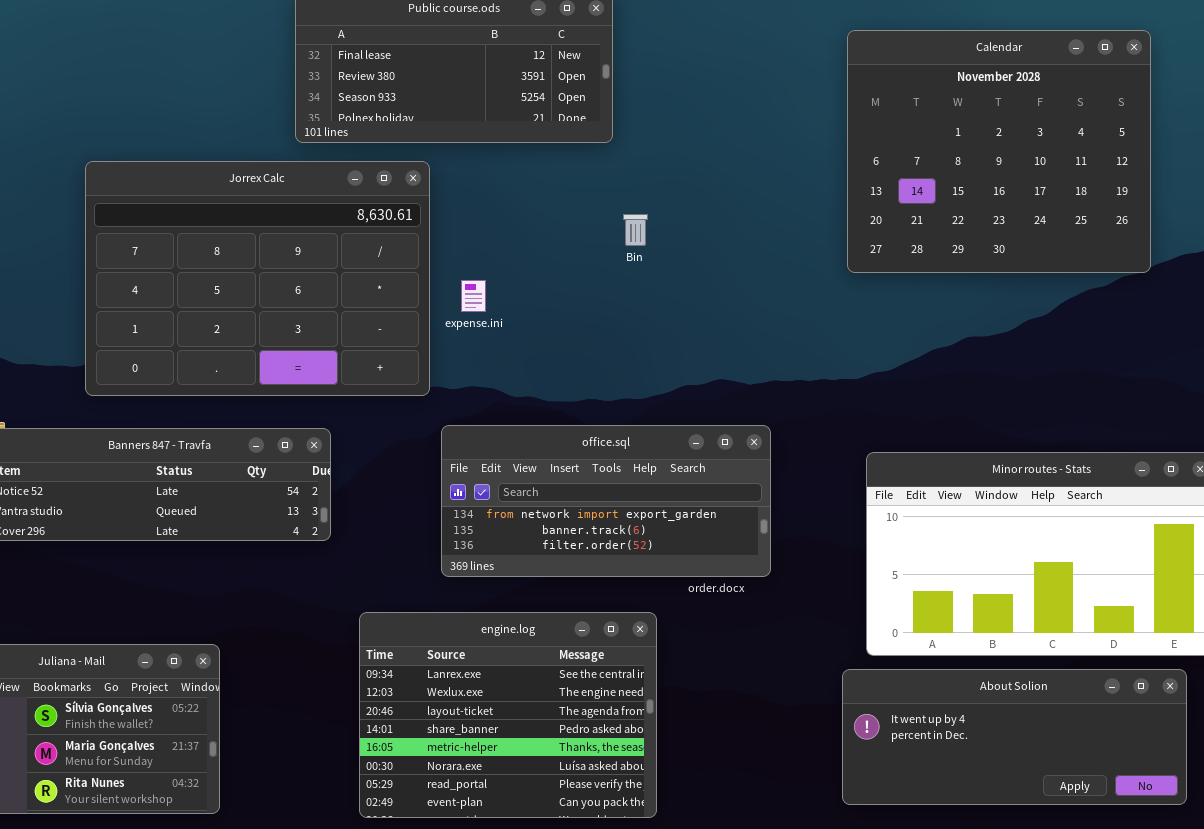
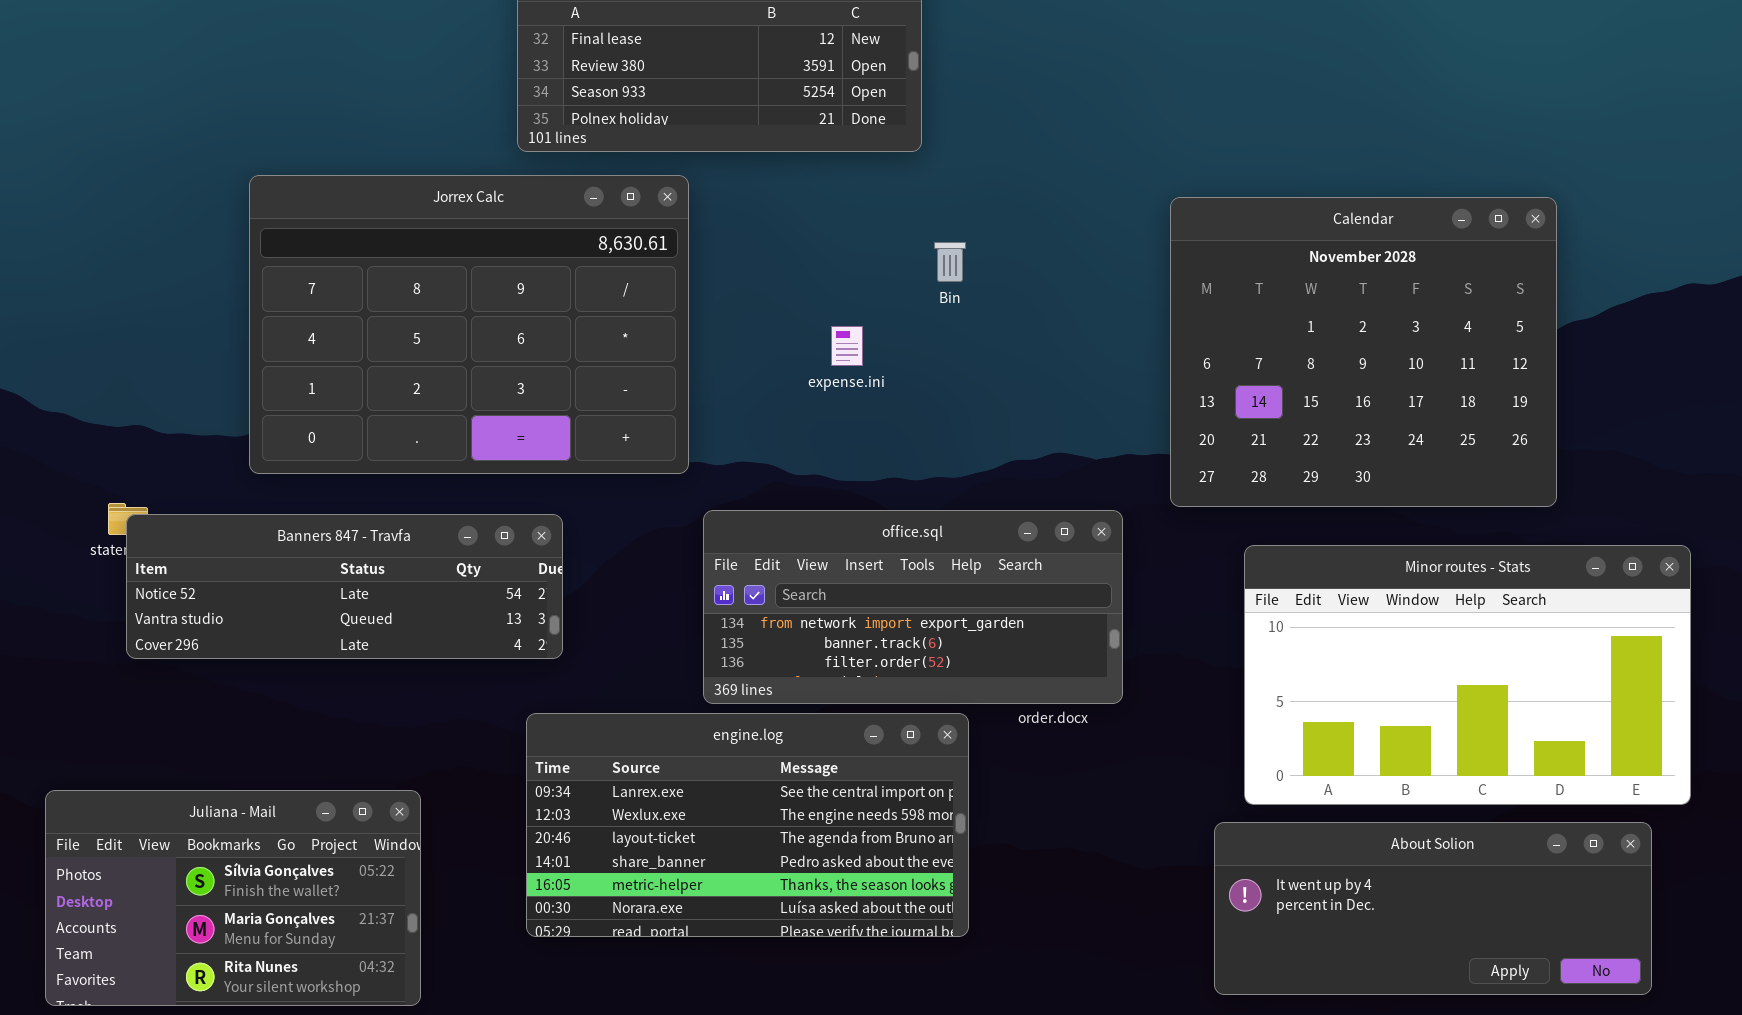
Calendar: [847,30,1151,273] -> [1170,197,1557,507], moved
expense.ini: [461,280,486,312] -> [831,326,863,366], moved
engine.log: [359,612,657,818] -> [526,713,969,937], moved, resized

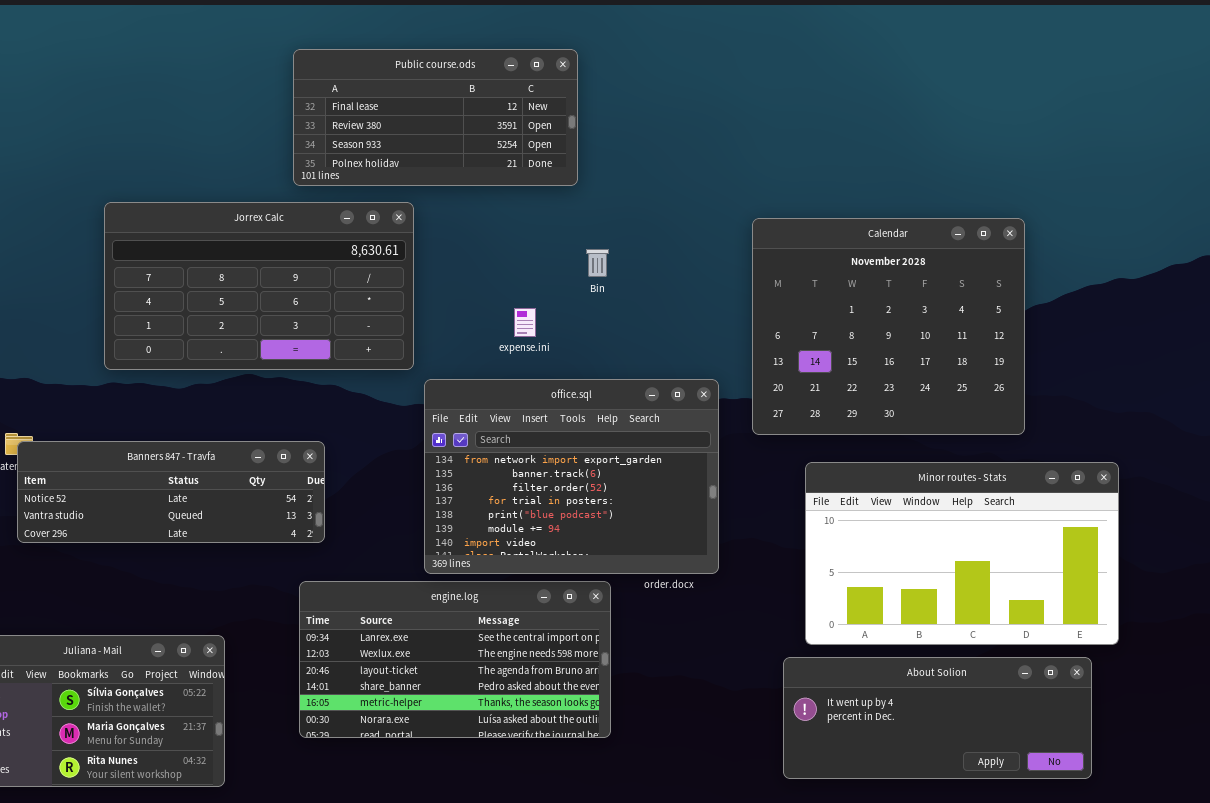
Jorrex Calc: [249,175,689,474] -> [104,202,414,370], resized
office.sql: [703,510,1123,704] -> [424,379,719,574], resized

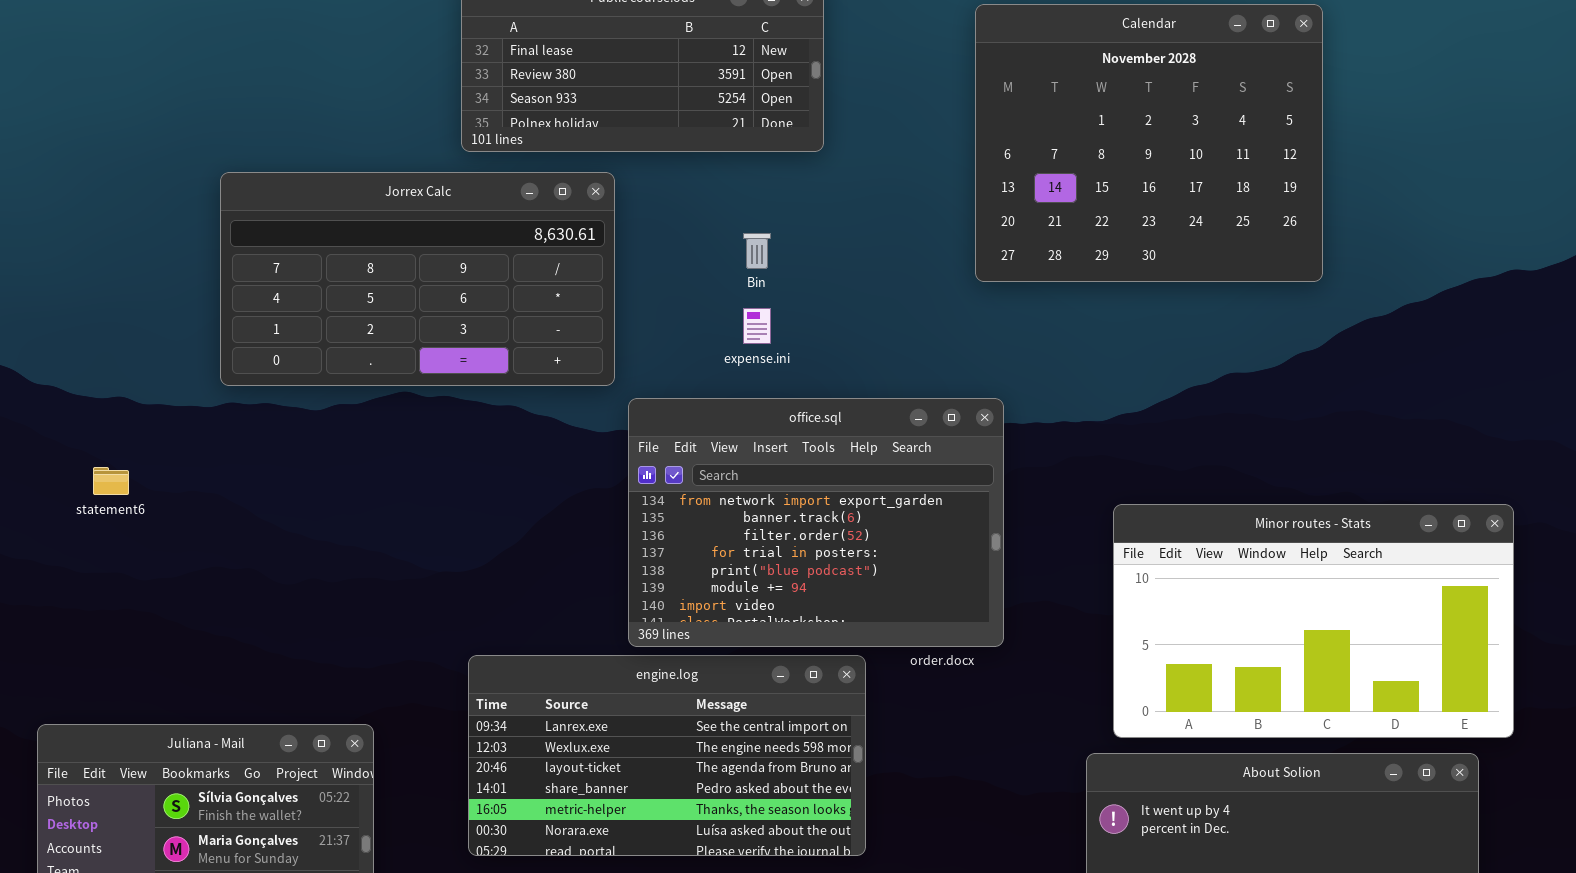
Calendar: [752,218,1025,435] -> [975,4,1323,282], moved
Bin: [586,249,609,277] -> [743,233,771,269], moved
Banners 847 - Travfa: [17,441,325,543] -> none, closed

